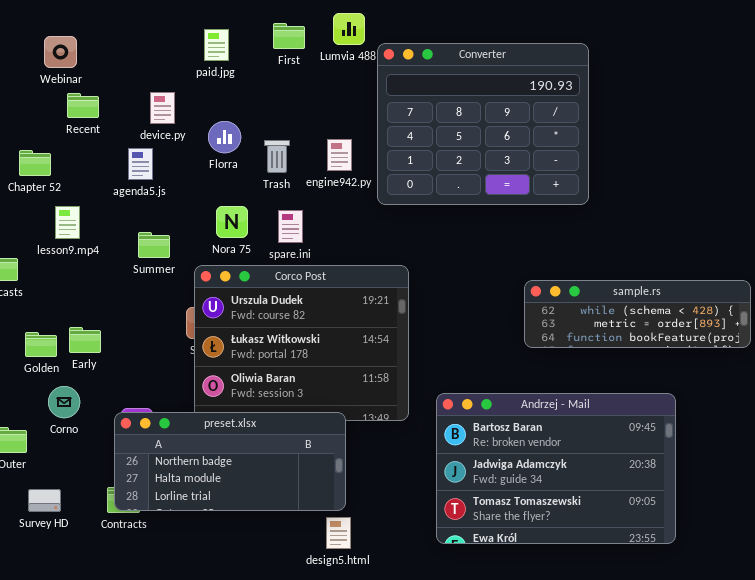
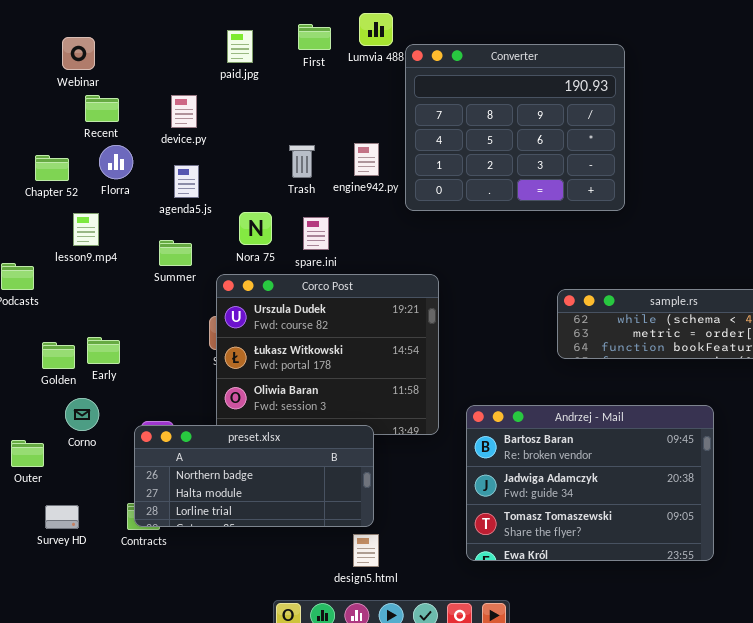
Florra: [208,121,241,153] -> [99,145,133,179], moved
agenda5.js: [128,148,153,180] -> [174,165,199,198], moved

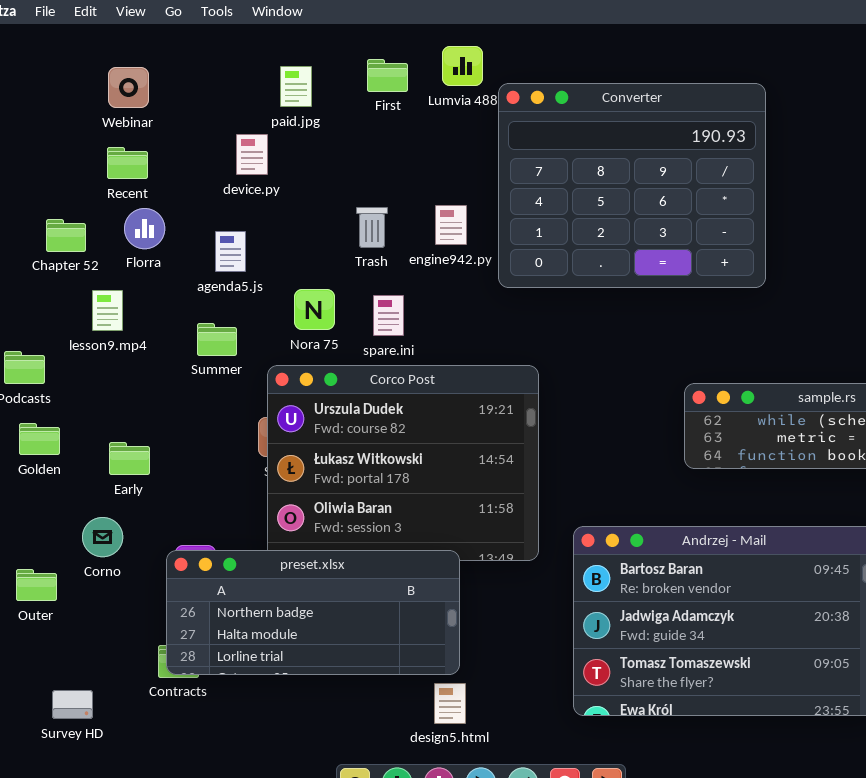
Webinar: [62,37,95,70] -> [108,67,149,108], moved
device.py: [171,95,197,128] -> [236,134,268,175], moved
Golden: [42,342,75,369] -> [19,423,60,455], moved
Survey HD: [45,505,79,529] -> [52,690,93,719], moved

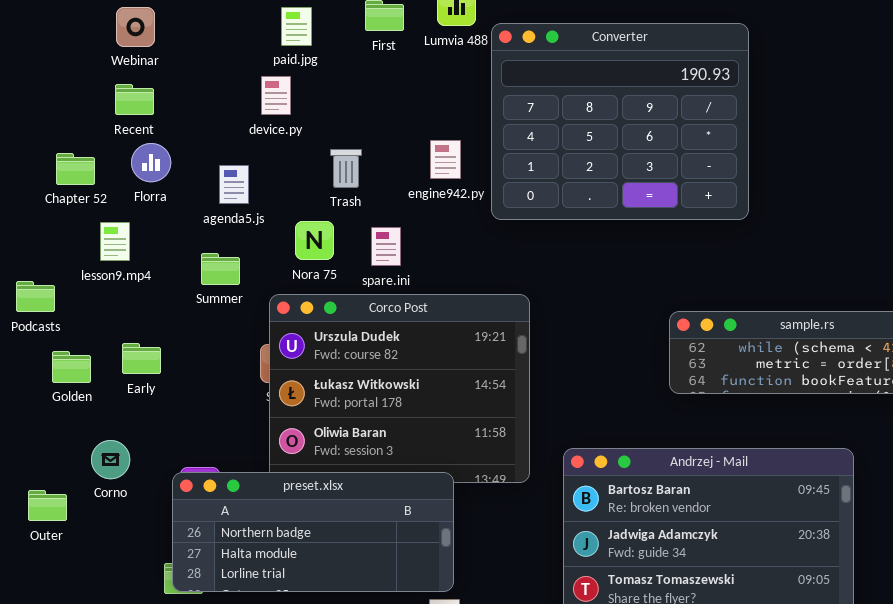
device.py: [236,134,268,175] -> [261,76,291,115], moved
Trash: [356,207,388,248] -> [330,149,362,188], moved
Golden: [19,423,60,455] -> [52,351,91,383], moved
Early: [109,442,150,475] -> [122,343,161,374], moved

